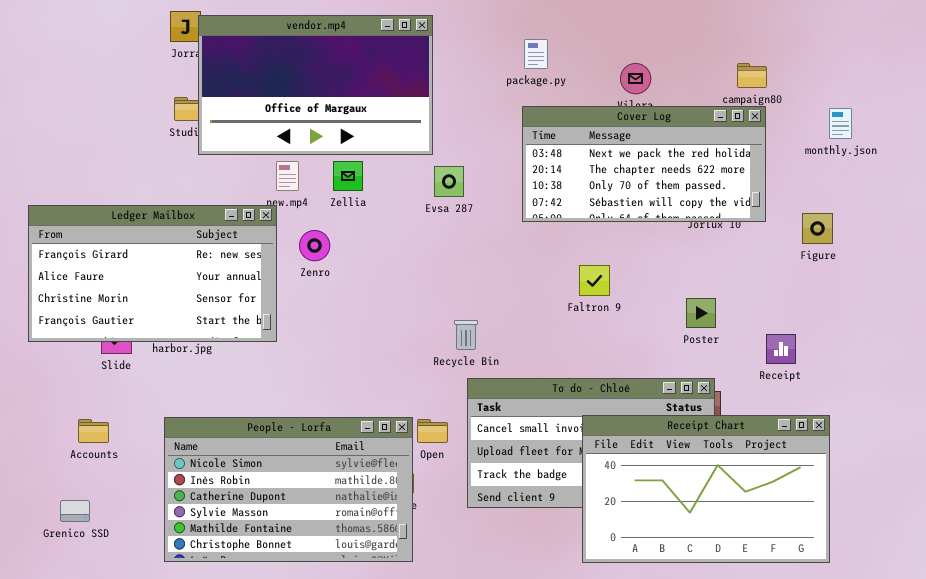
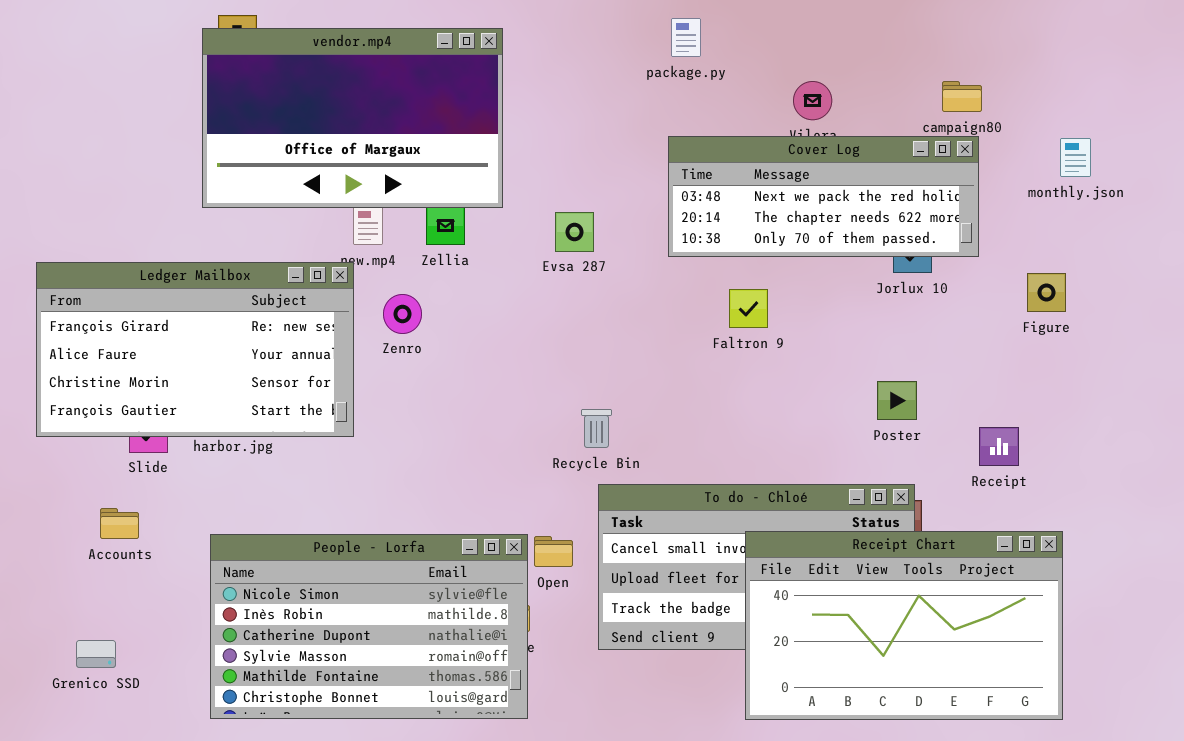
vendor.mp4: [198,15,433,155] -> [202,28,503,208], moved
package.py: [524,39,548,69] -> [671,18,701,57], moved
Cover Log: [522,106,766,222] -> [668,136,979,257], resized
Faltron 9: [579,265,610,296] -> [729,289,768,328], moved
Accounts: [78,419,109,443] -> [100,508,139,539], moved

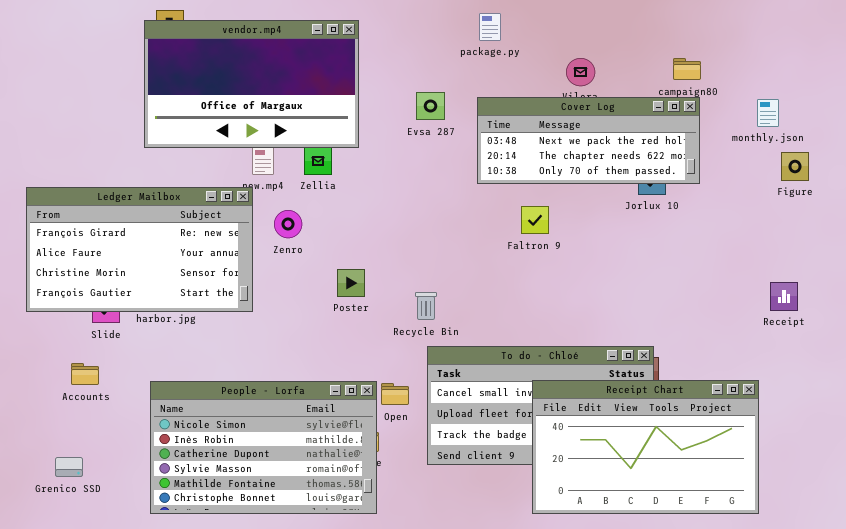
Evsa 287: [555,212,594,252] -> [416,92,445,120], moved
Figure: [1027,273,1066,312] -> [781,152,809,181], moved
Poster: [877,381,917,420] -> [337,269,365,297], moved
Receipt: [979,427,1019,466] -> [770,282,798,311], moved

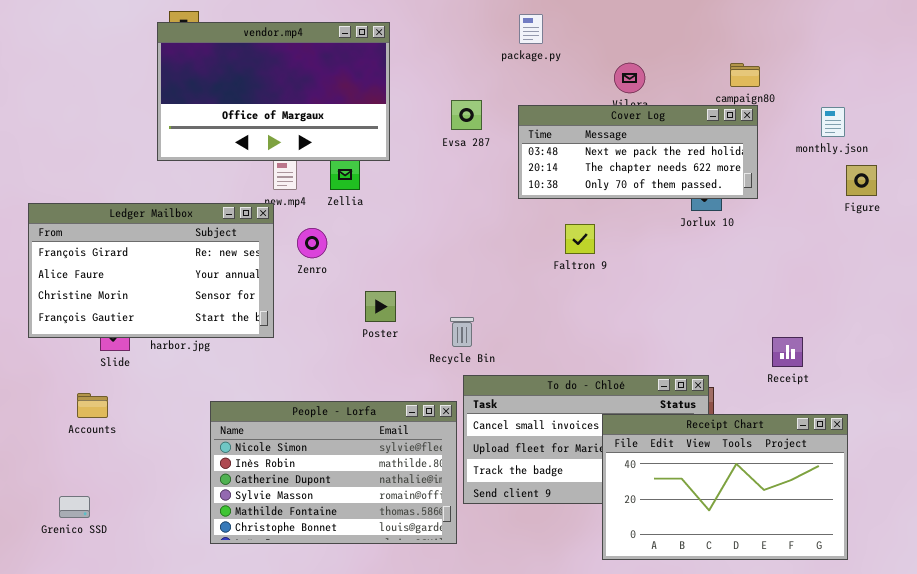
Receipt: [770,282,798,311] -> [772,337,803,367], moved
Receipt Chart: [532,380,759,514] -> [602,414,848,560], moved
People - Lorfa: [150,381,377,514] -> [210,401,457,544], moved

